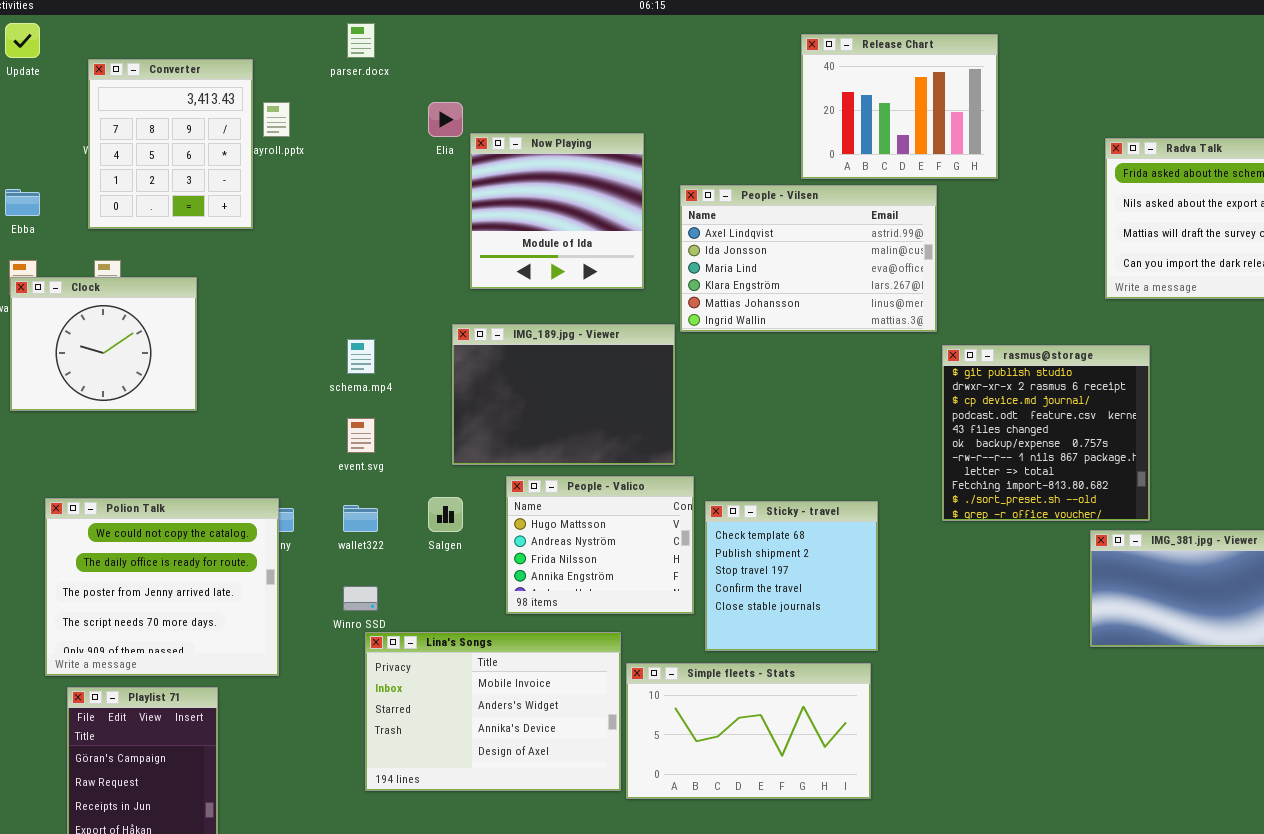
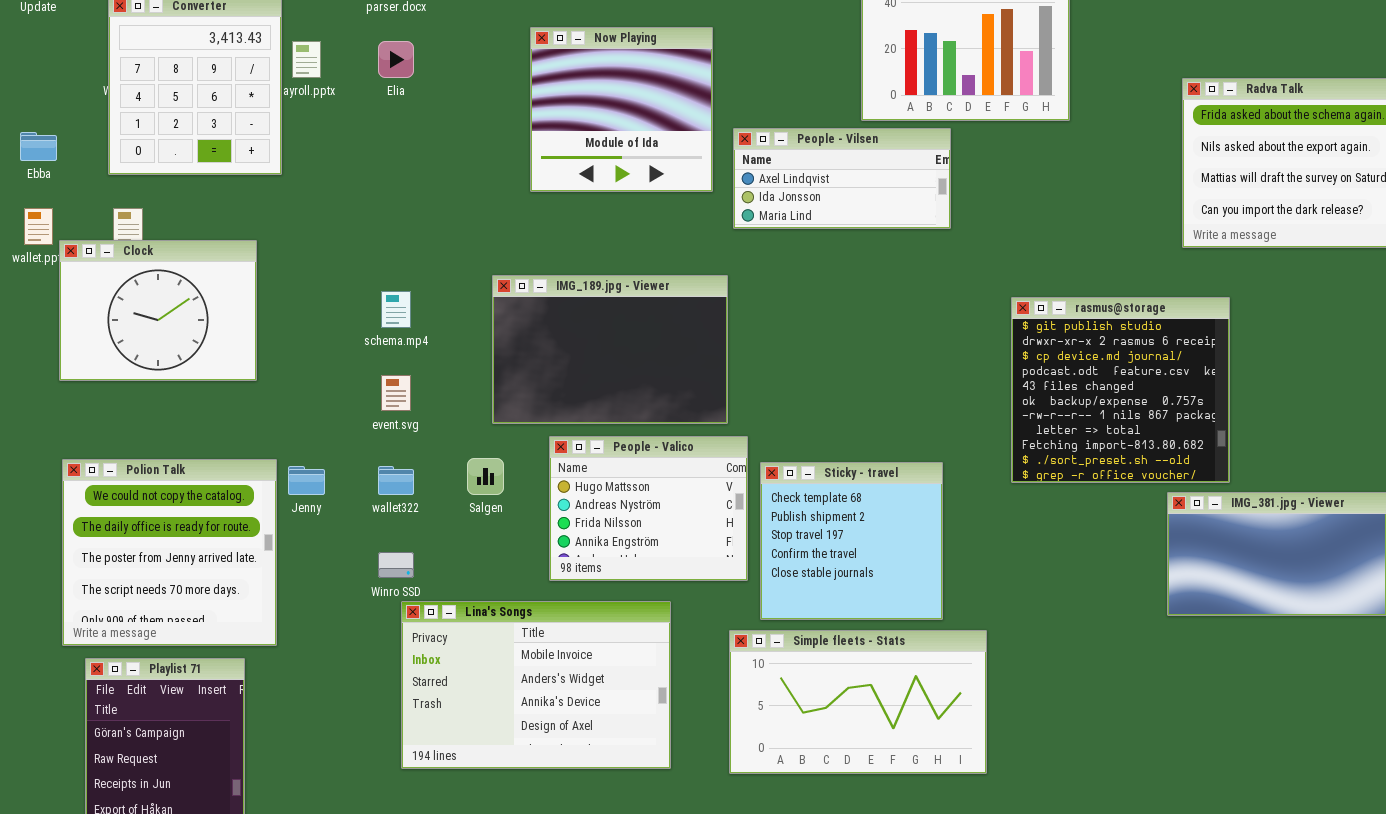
Elia: [428,102,463,137] -> [378,41,414,78], moved
Now Playing: [470,133,644,289] -> [530,27,713,192], moved
People - Vilsen: [680,185,937,332] -> [733,128,951,229], resized
Clock: [10,277,197,411] -> [59,240,257,381], moved
Polion Talk: [45,498,279,676] -> [62,459,277,646], resized
Simple fleets - Stats: [626,663,871,799] -> [729,630,987,774], moved

